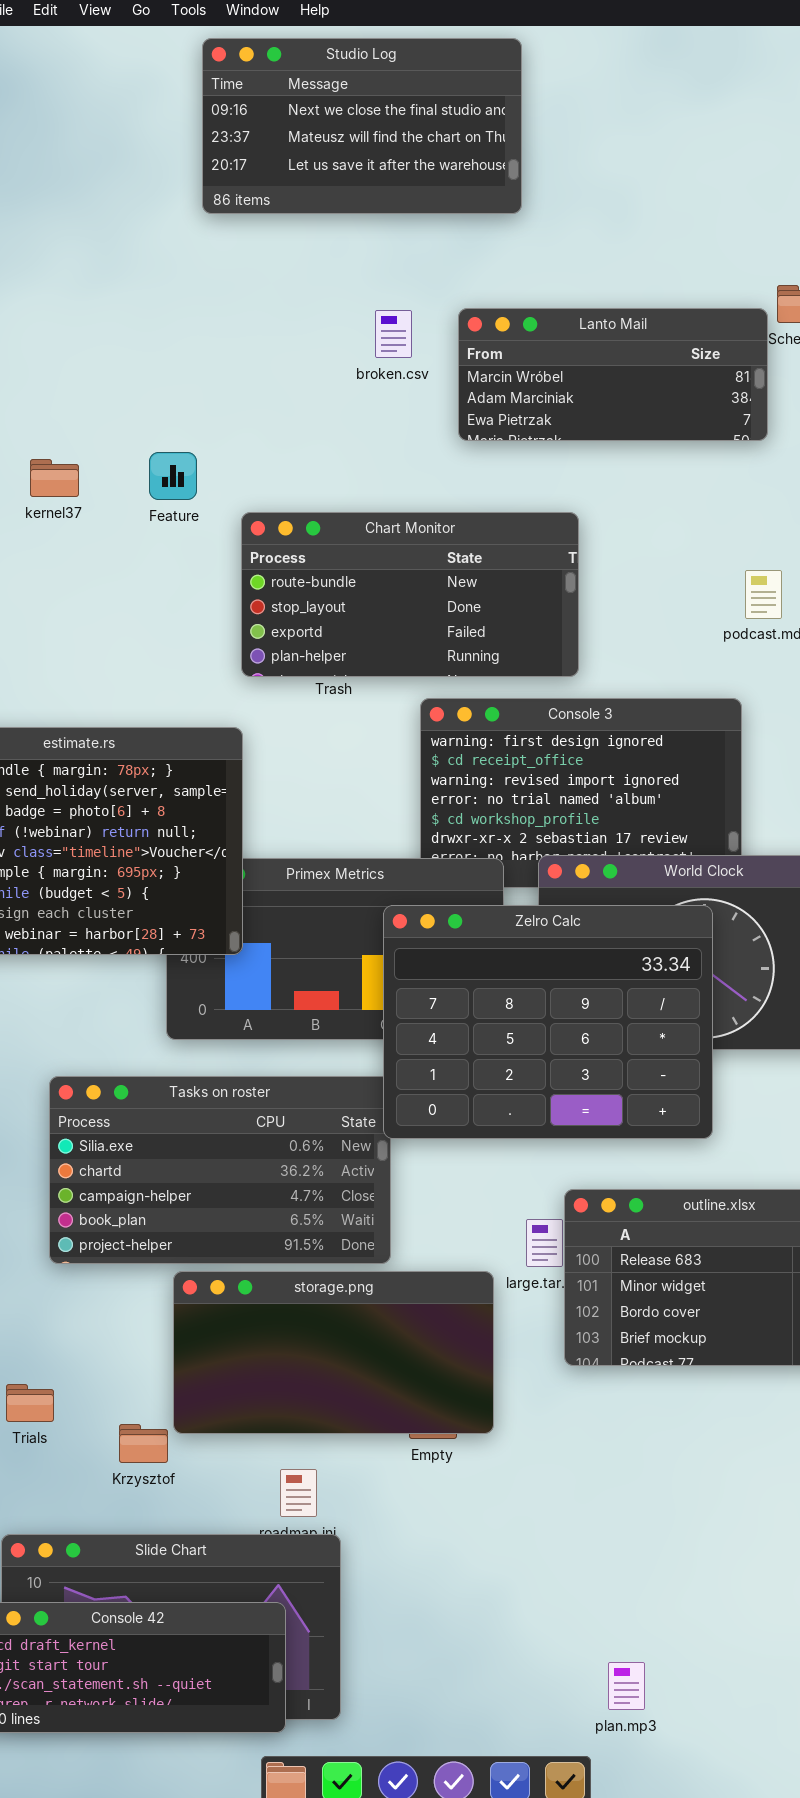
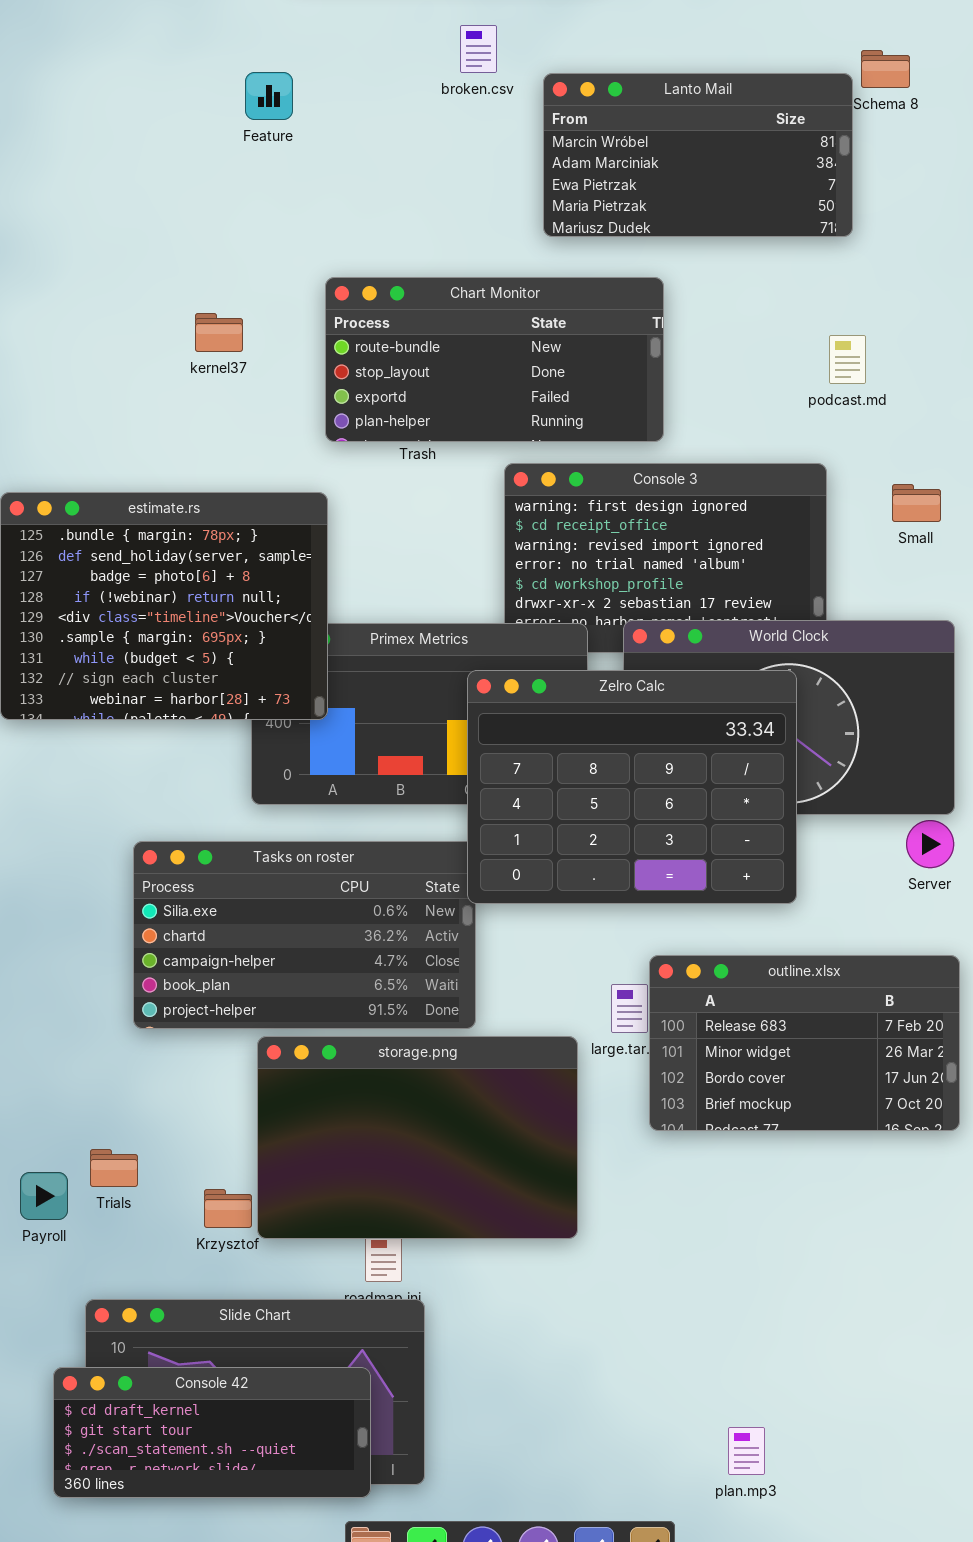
Lanto Mail: [458,308,768,441] -> [543,73,853,237], resized
broken.csv: [375,310,412,358] -> [460,25,497,73], moved
Feature: [149,452,197,500] -> [245,72,293,120], moved
kernel37: [30,459,79,497] -> [195,313,243,352], moved
storage.png: [173,1271,494,1434] -> [257,1036,578,1239], resized
plan.mp3: [608,1662,645,1710] -> [728,1427,765,1475], moved

